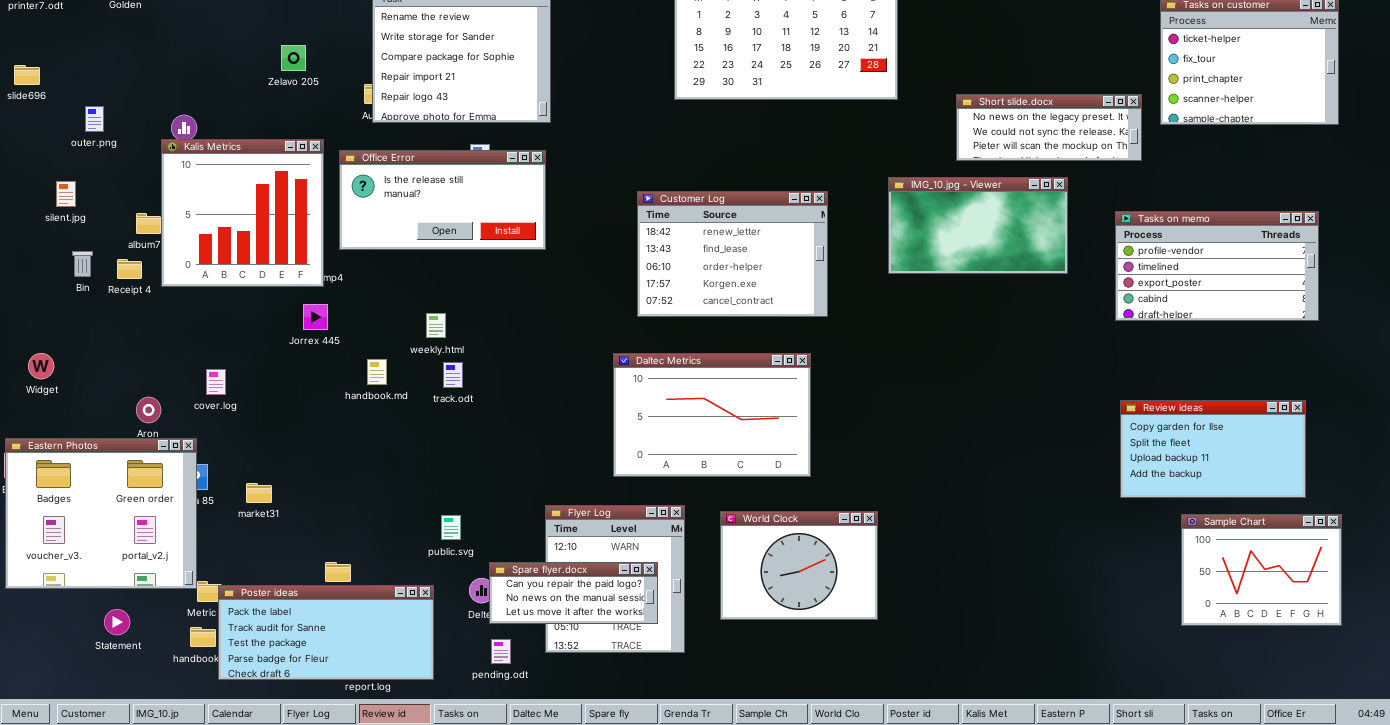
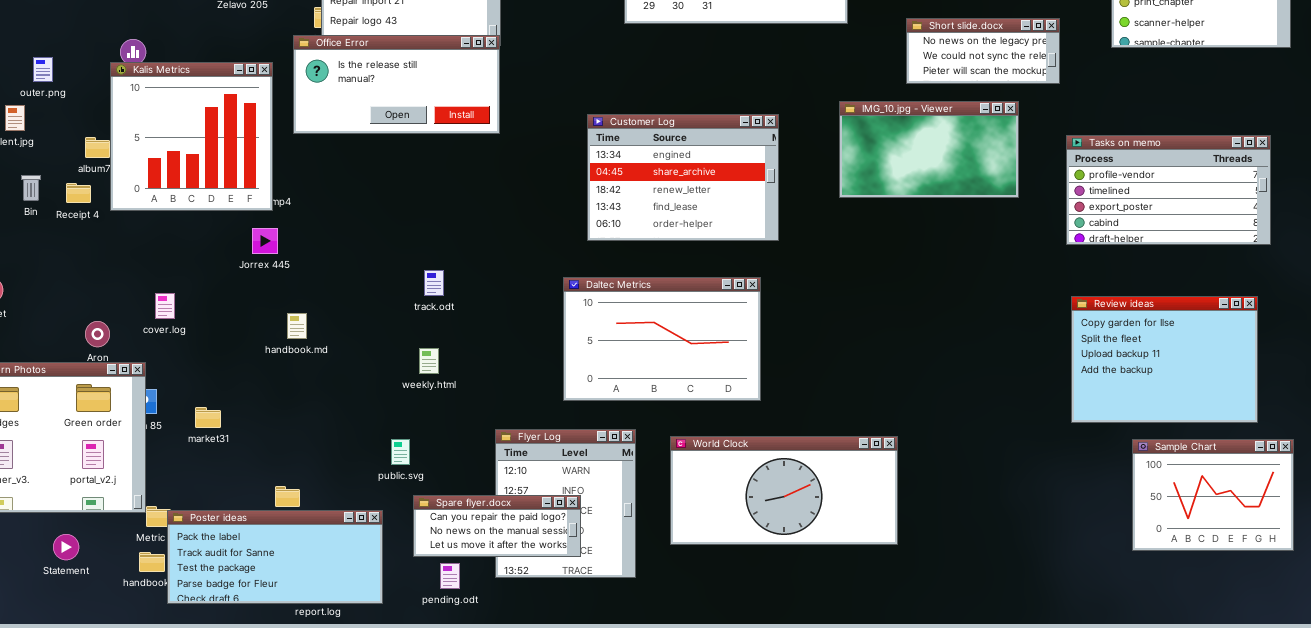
Short slide.docx: [956,94,1142,161] -> [906,18,1060,84], resized
outer.png: [85,106,104,132] -> [33,57,53,82], moved
Office Error: [339,150,546,250] -> [293,35,500,134], moved
Customer Log: [637,191,828,317] -> [587,114,779,241], scrolled up 2 rows
weekly.html: [426,313,446,338] -> [419,348,439,374], moved
handbook.md: [367,359,387,385] -> [287,313,307,339], moved
track.odt: [443,362,463,388] -> [424,270,444,296], moved
Review ideas: [1120,400,1306,498] -> [1071,296,1258,423], resized
World Clock: [720,511,878,620] -> [670,436,898,545], resized
Spare flyer.docx: [489,562,658,624] -> [413,495,581,557], moved

